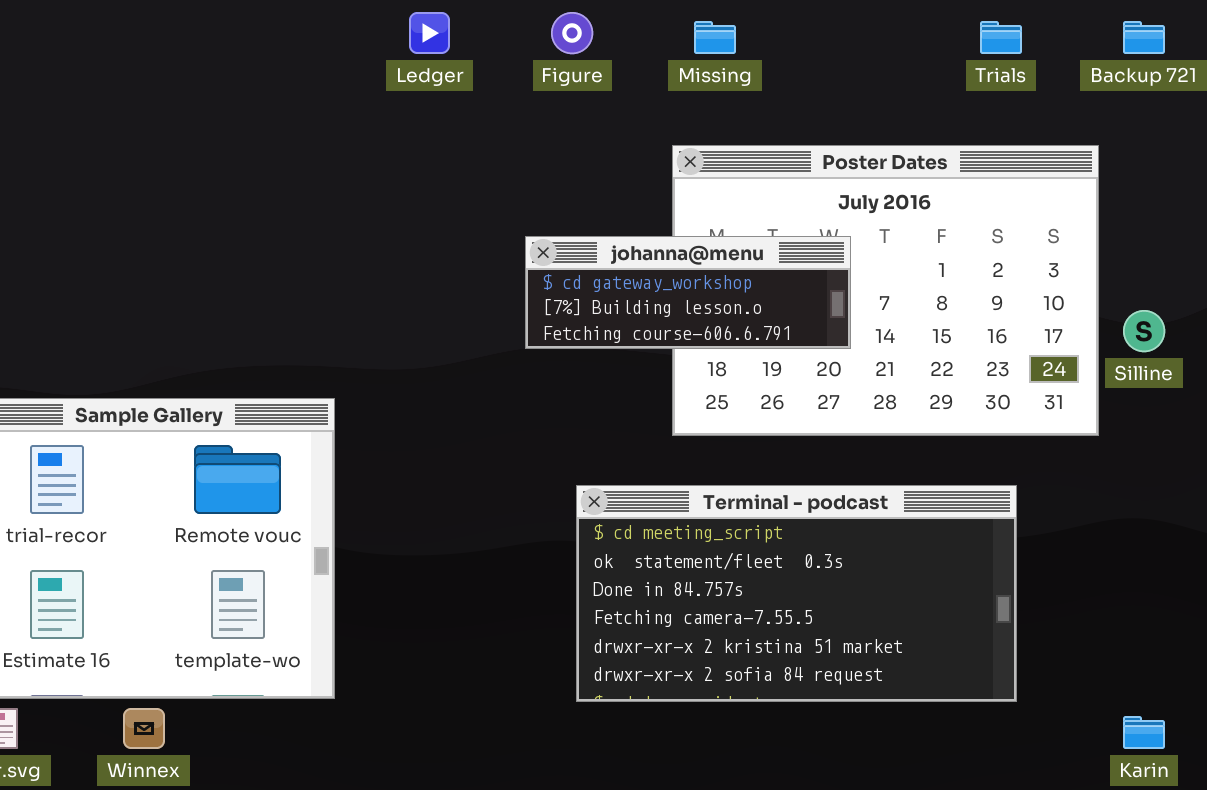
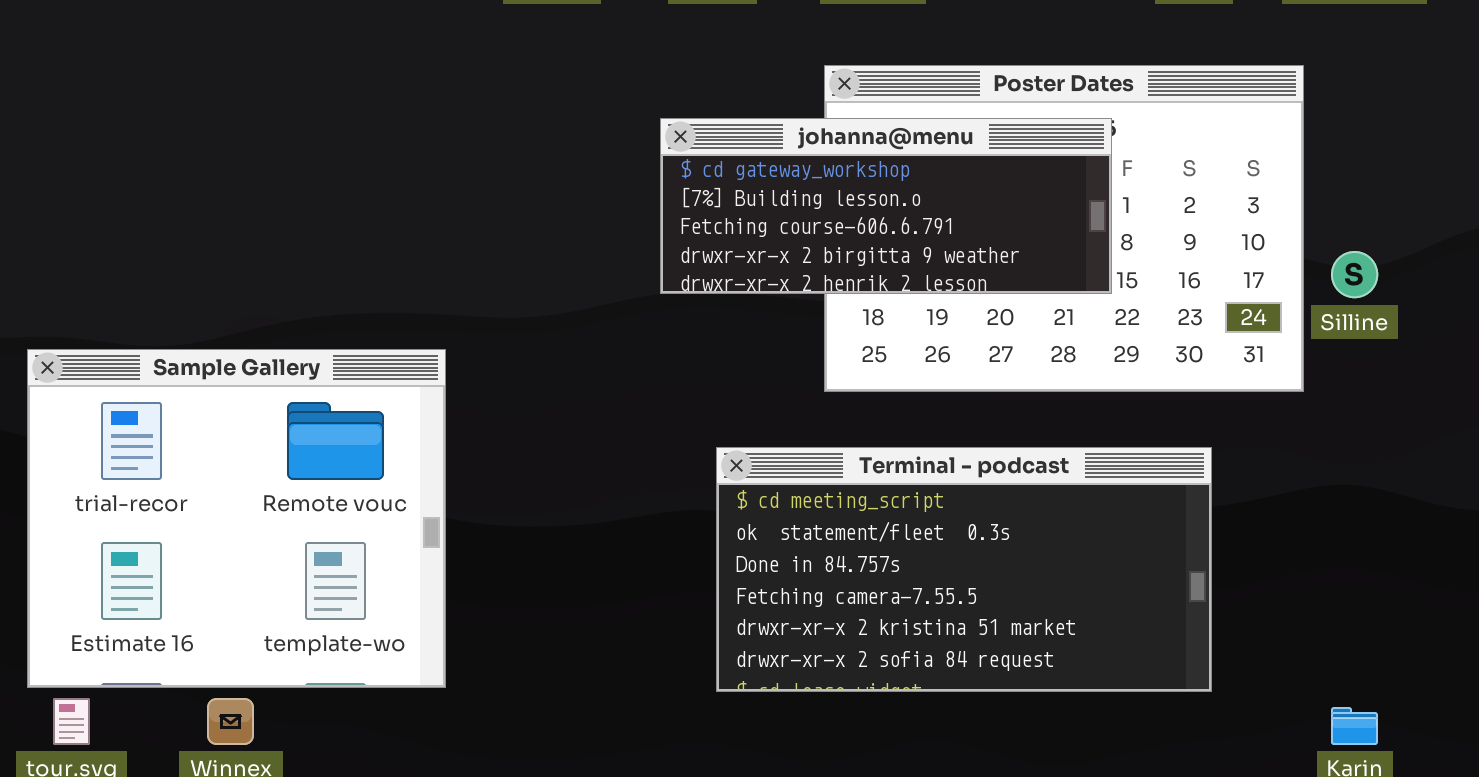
johanna@menu: [525,236,851,349] -> [660,118,1112,294], resized

